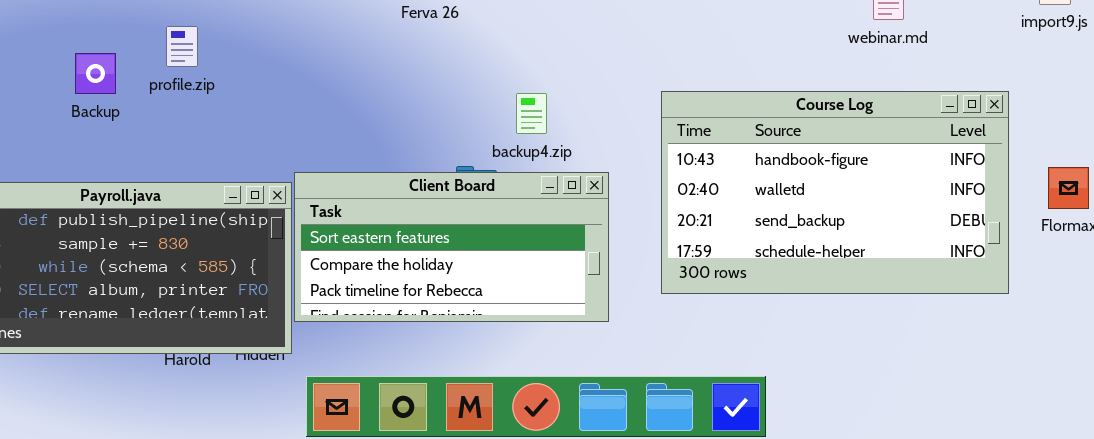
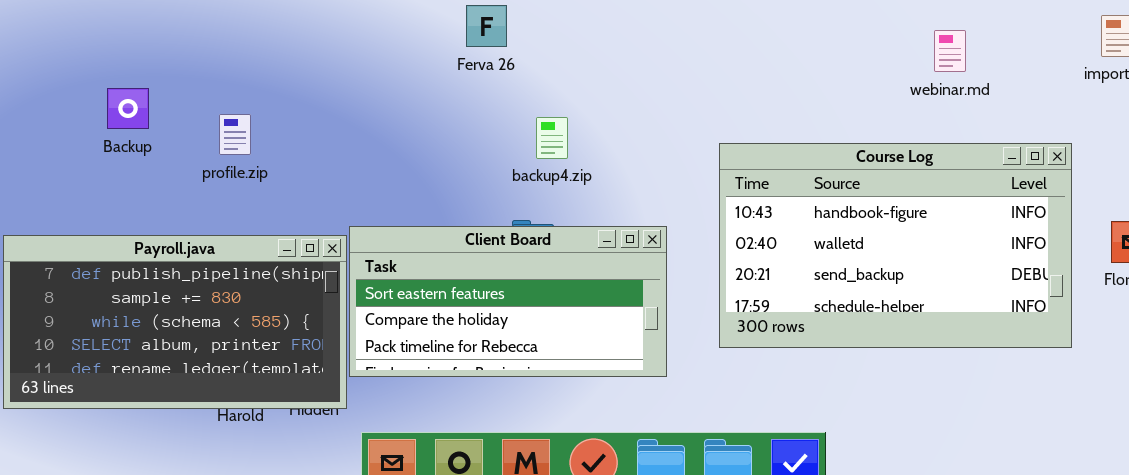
profile.zip: [166,26,198,67] -> [219,114,251,155], moved
Backup: [75,53,116,94] -> [107,88,149,129], moved
backup4.zip: [516,93,547,134] -> [536,117,568,159], moved

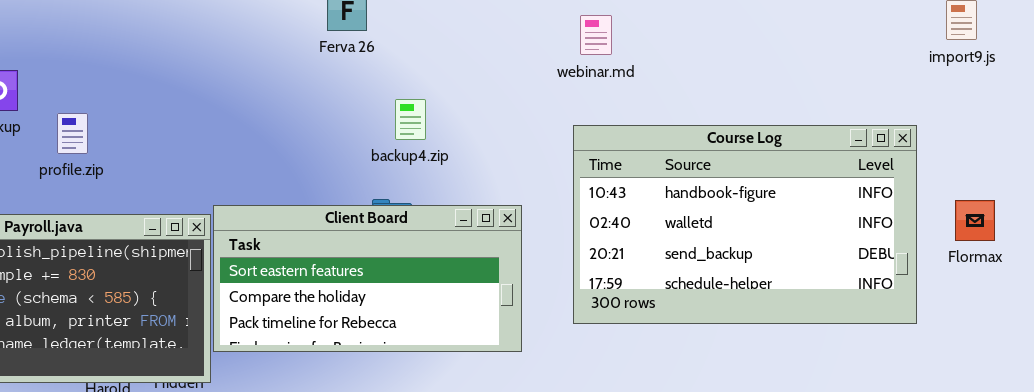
webinar.md: [934,30,966,72] -> [580,15,612,55], moved
profile.zip: [219,114,251,155] -> [57,113,88,154], moved

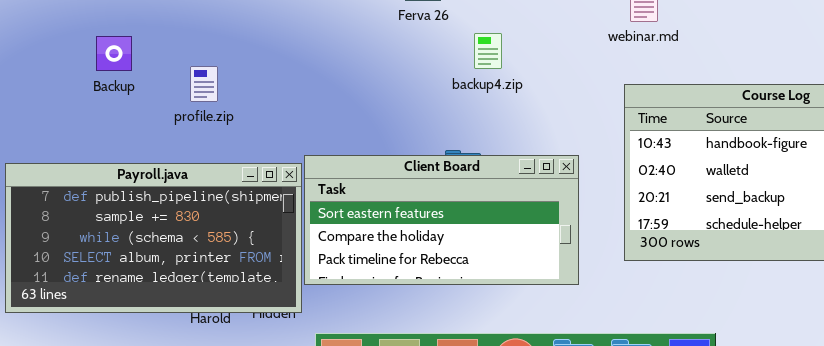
backup4.zip: [395,99,426,140] -> [474,33,502,69], moved
profile.zip: [57,113,88,154] -> [190,66,218,102], moved

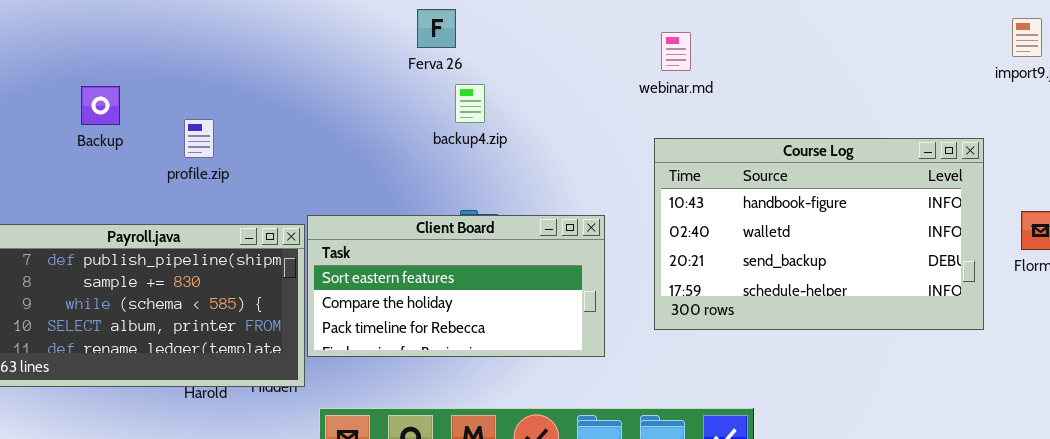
backup4.zip: [474,33,502,69] -> [455,84,485,123], moved

